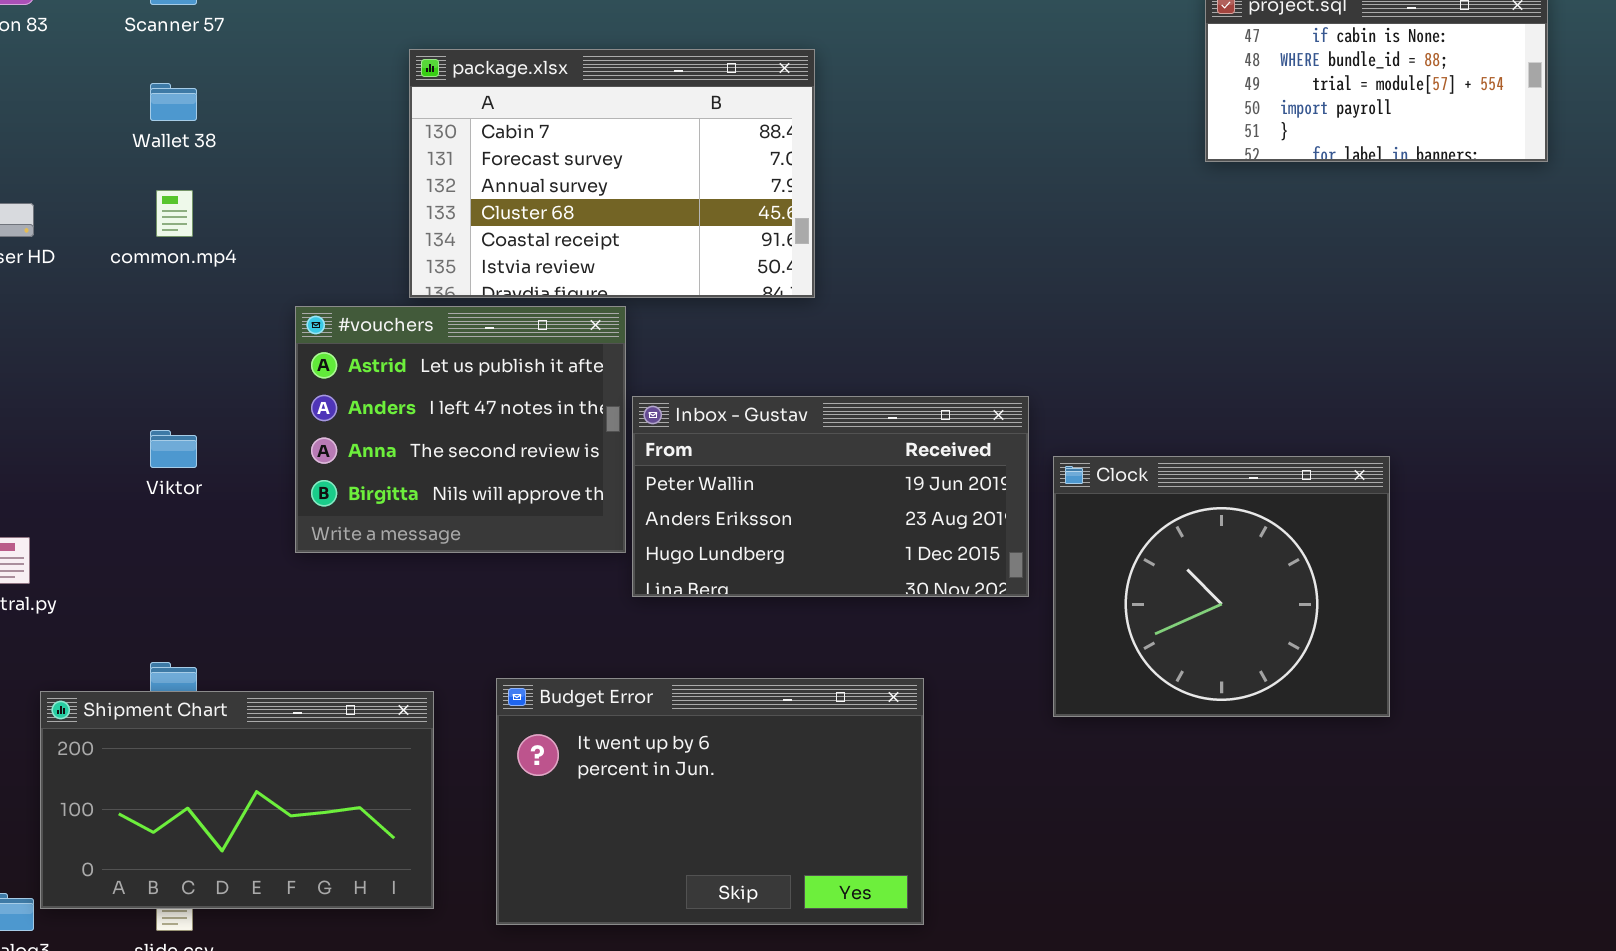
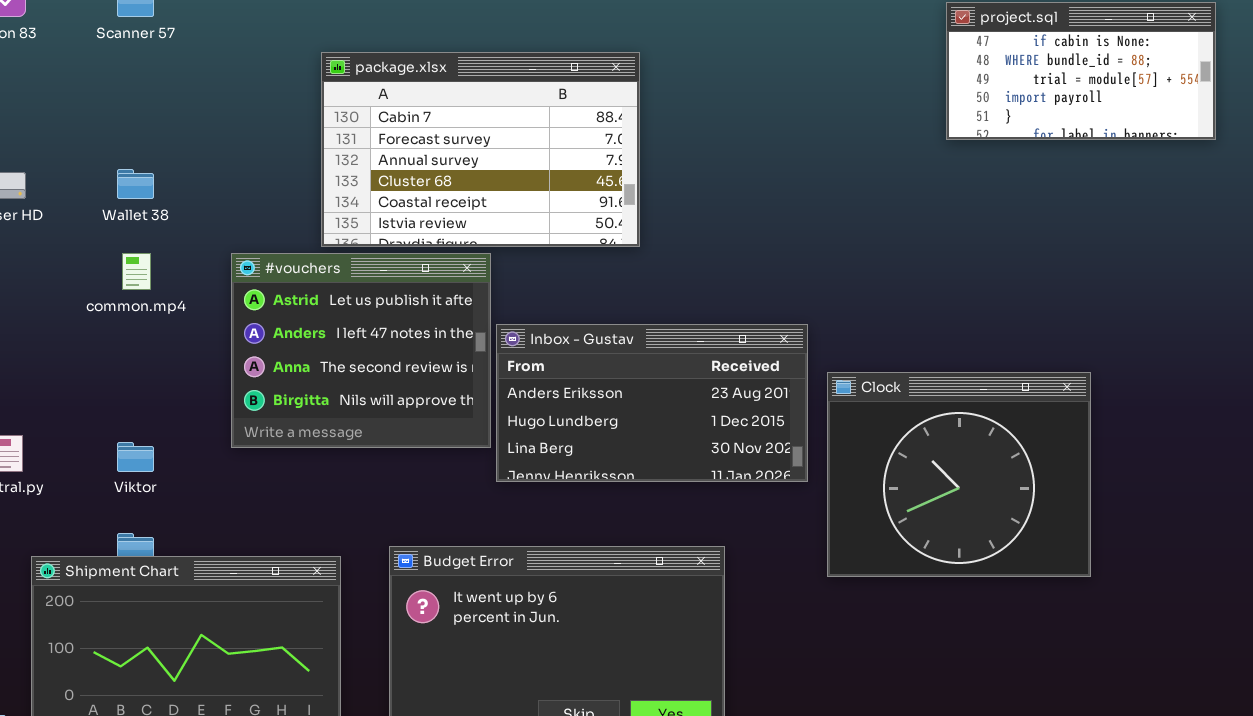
Wallet 38: [150,83,197,121] -> [117,169,154,199], moved
common.mp4: [156,190,193,237] -> [122,253,151,290], moved
Inbox - Gustav: [632,396,1029,597] -> [496,324,808,482], scrolled down 1 row
Viktor: [150,430,197,468] -> [117,442,154,472], moved

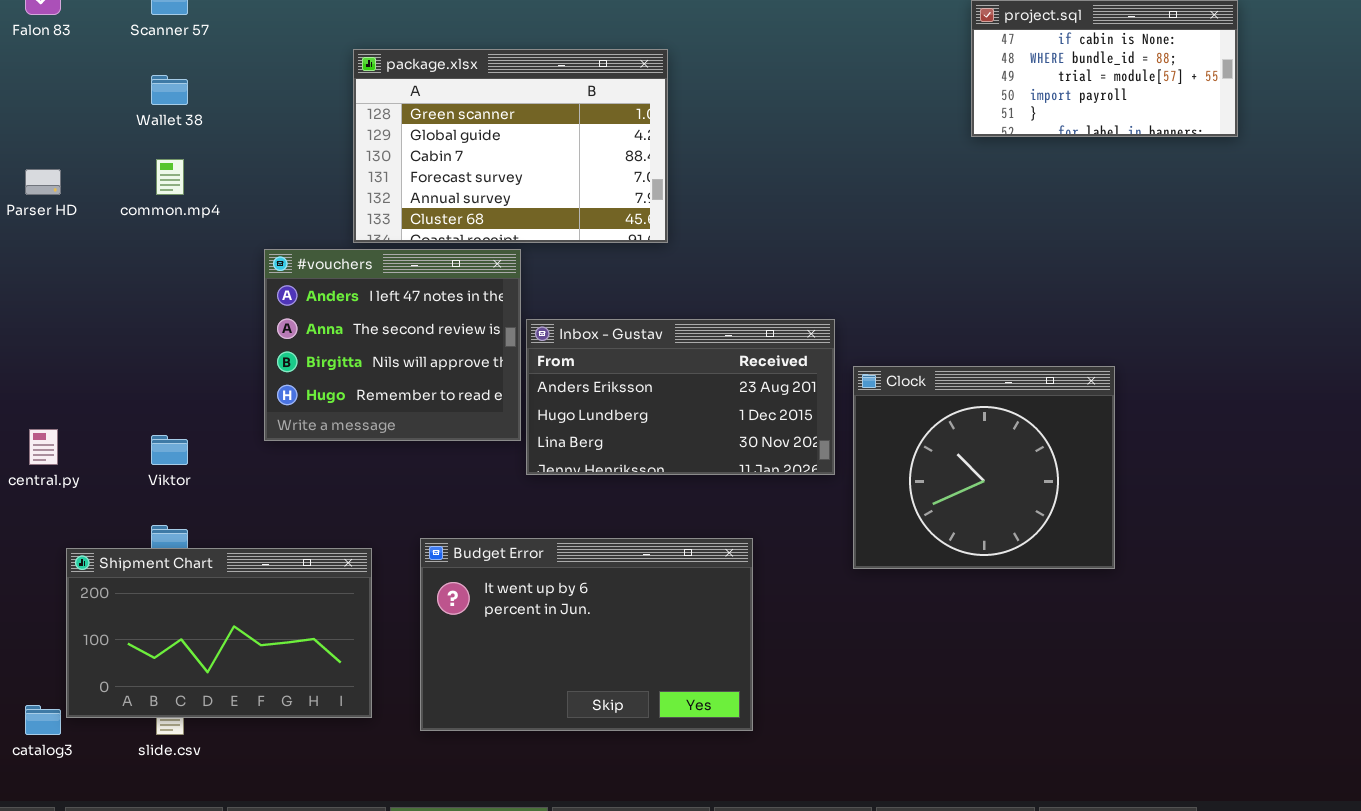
package.xlsx: [321,52,640,247] -> [353,49,668,243], scrolled up 2 rows
Wallet 38: [117,169,154,199] -> [151,75,188,105], moved
common.mp4: [122,253,151,290] -> [156,159,184,195], moved
#vouchers: [231,253,491,448] -> [264,249,521,441], scrolled down 1 row

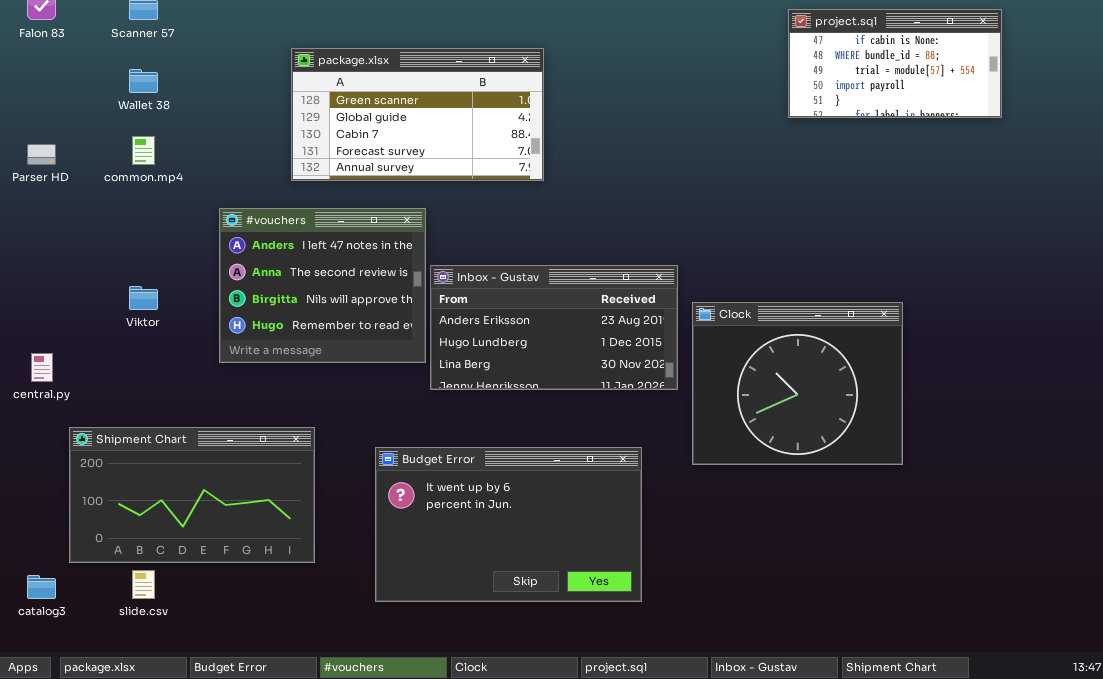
package.xlsx: [353,49,668,243] -> [291,48,544,181], resized
Viktor: [151,435,188,465] -> [129,286,158,310], moved
Budget Error: [420,538,753,731] -> [375,447,642,602], moved
Shipment Chart: [66,548,372,718] -> [69,427,315,563], moved

